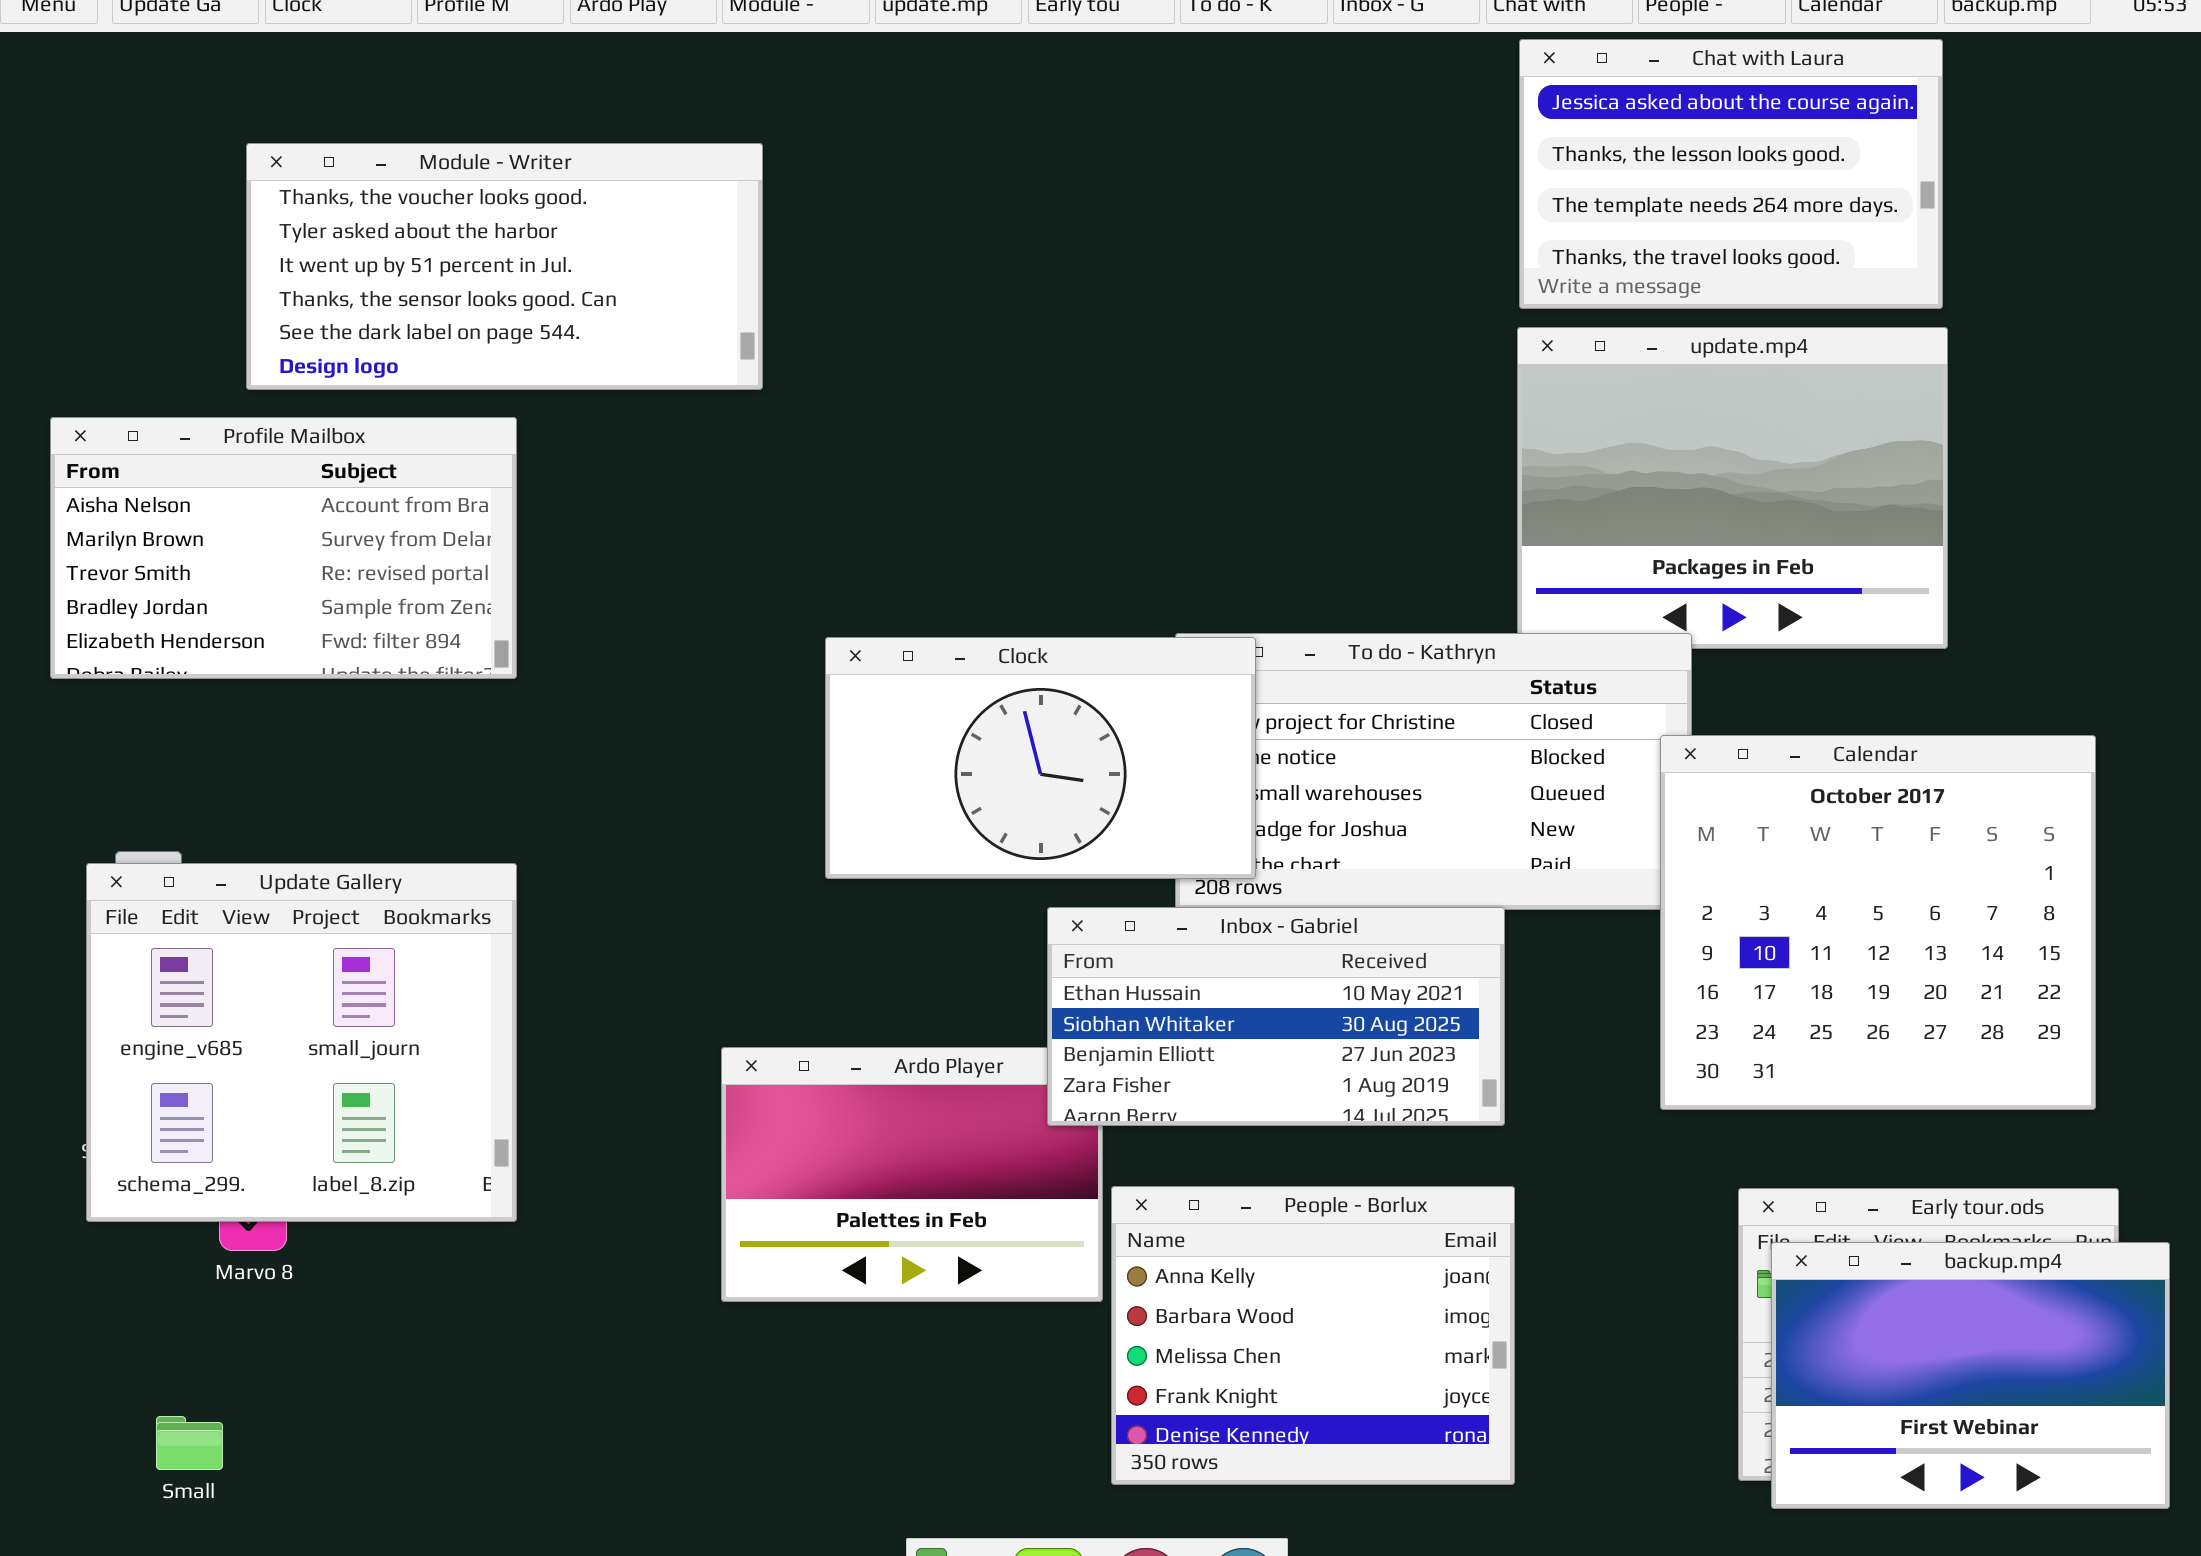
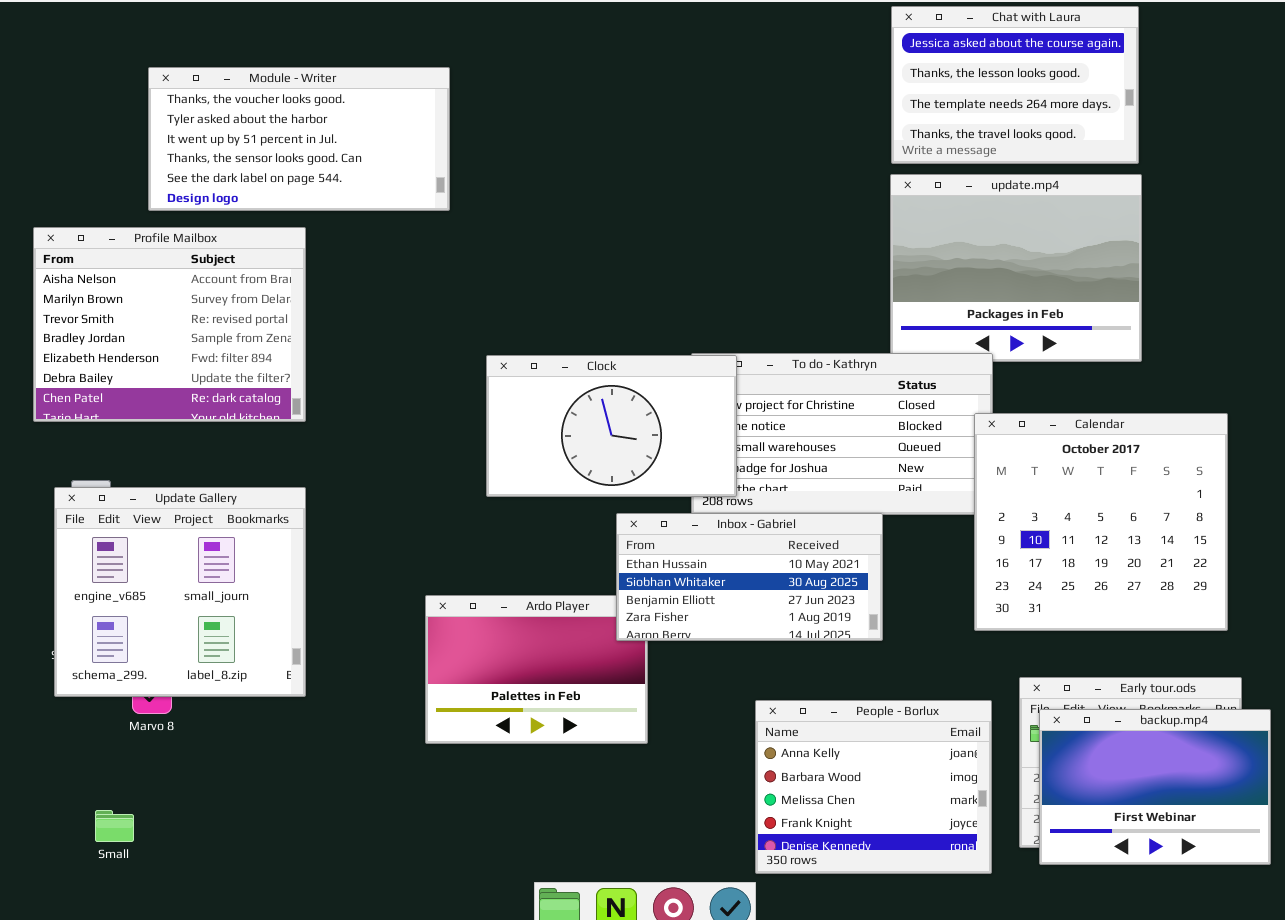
Profile Mailbox: [50,417,517,679] -> [33,227,306,422], resized
People - Borlux: [1111,1186,1515,1485] -> [755,700,992,874], moved

